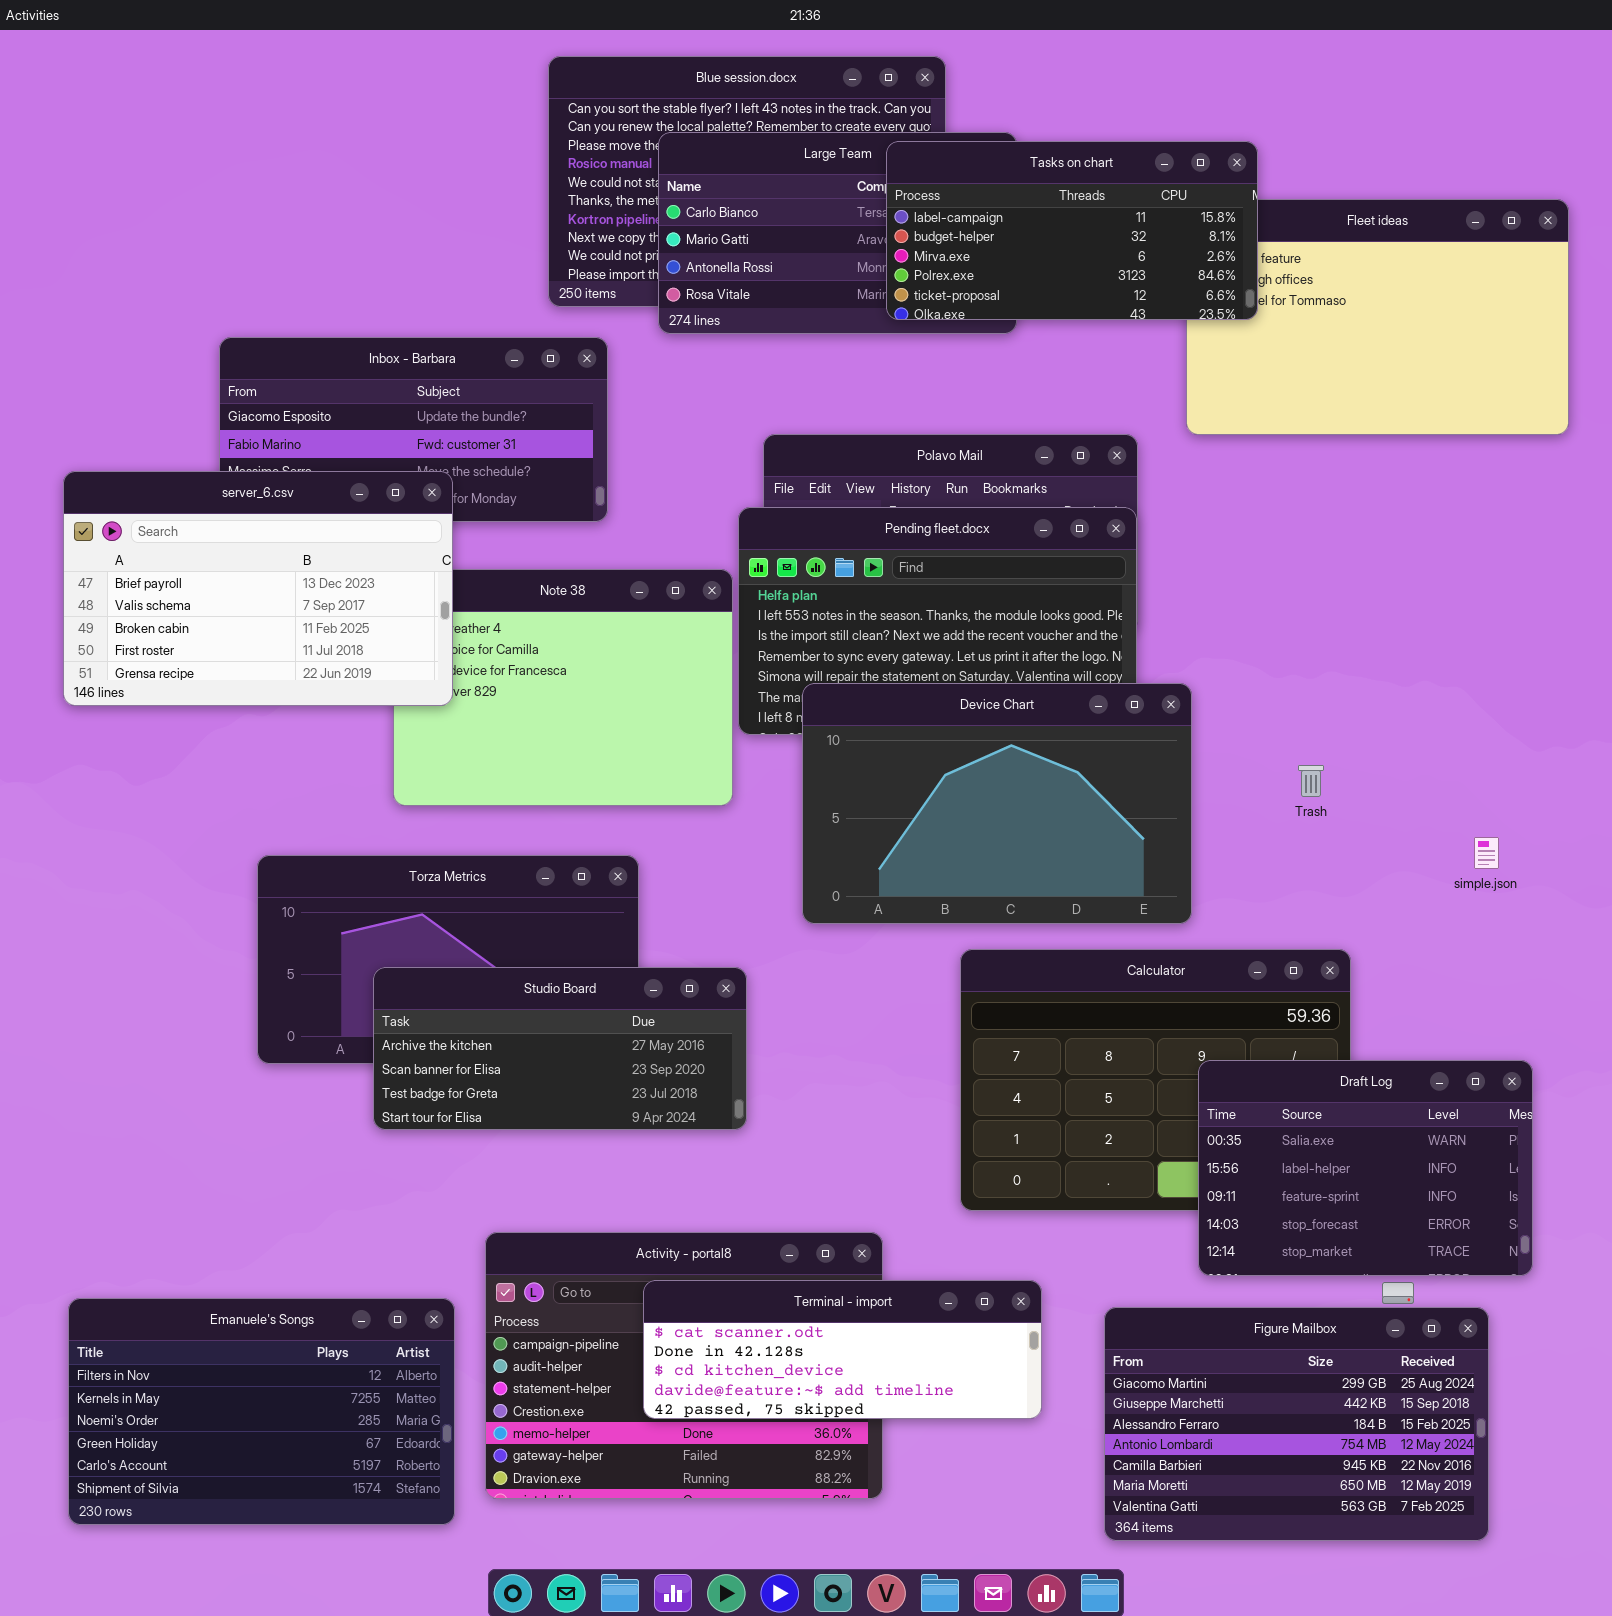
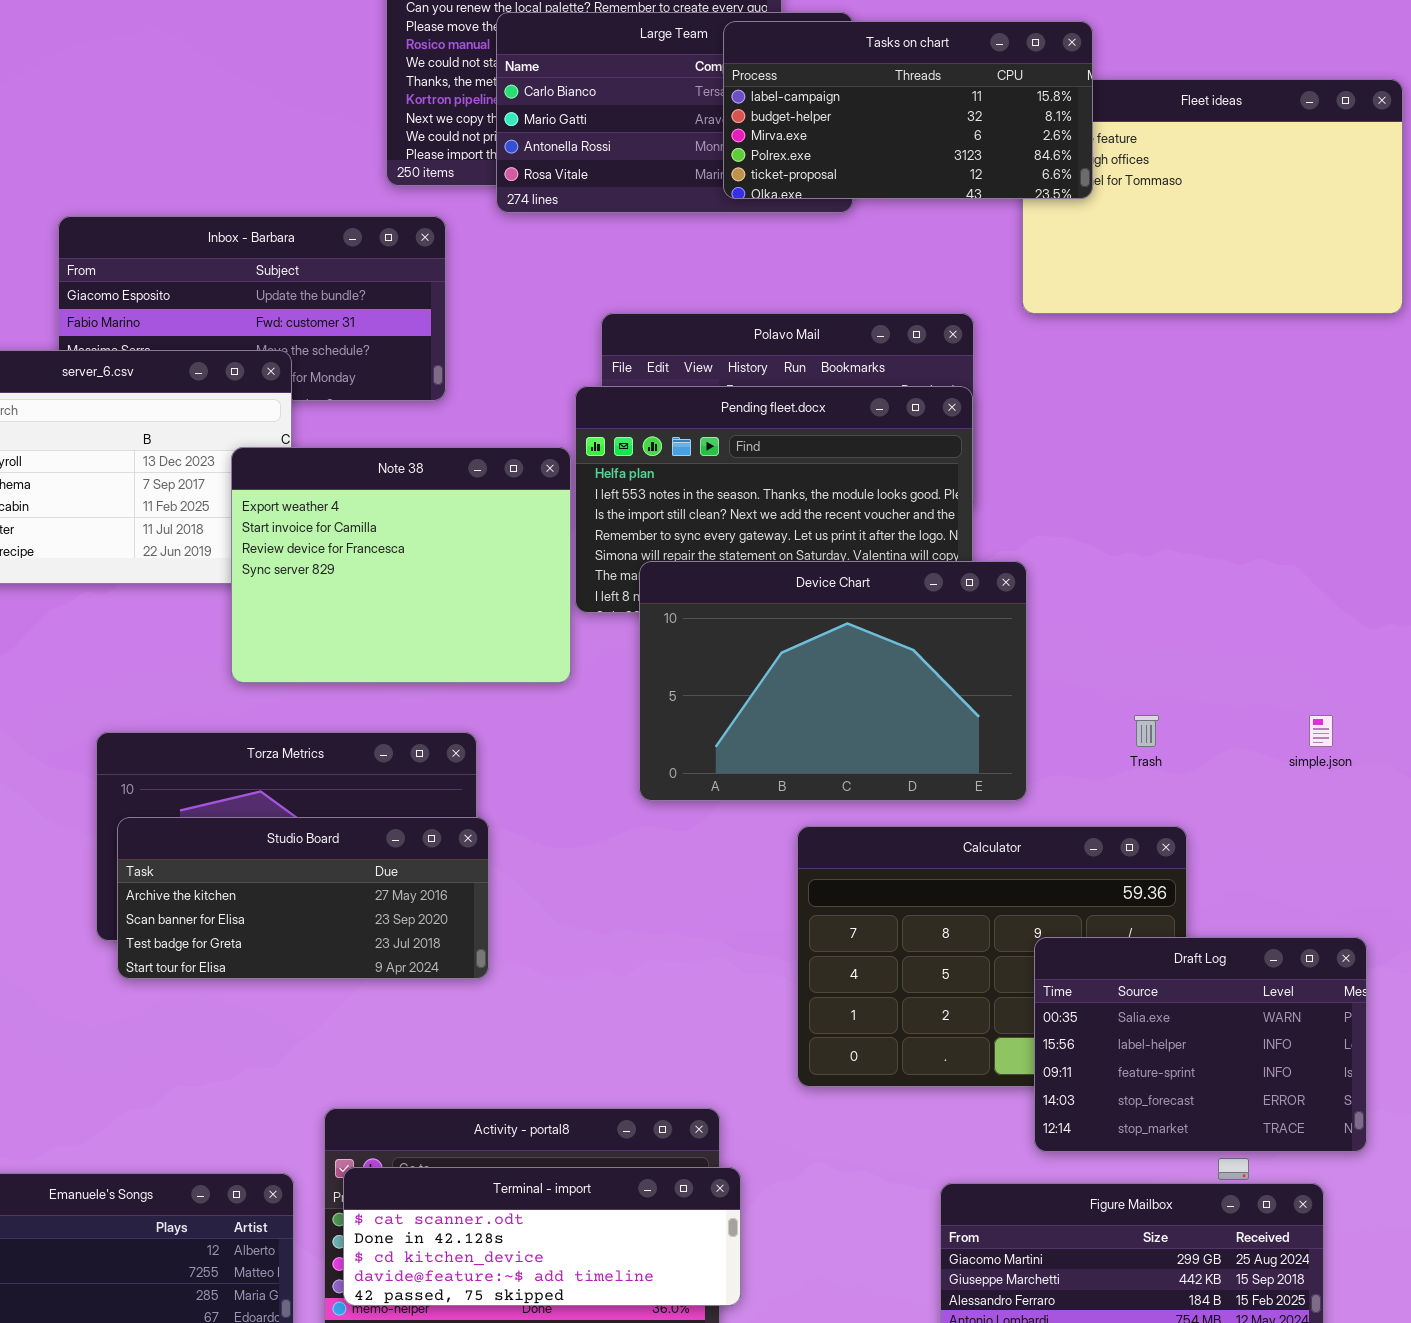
Note 38: [393,569,733,806] -> [231,447,571,683], raised
Trash: [1298,765,1324,797] -> [1134,715,1159,747], moved
Studio Board: [373,967,747,1130] -> [117,817,489,979], moved
Terminal - import: [643,1280,1042,1419] -> [343,1167,741,1306], moved

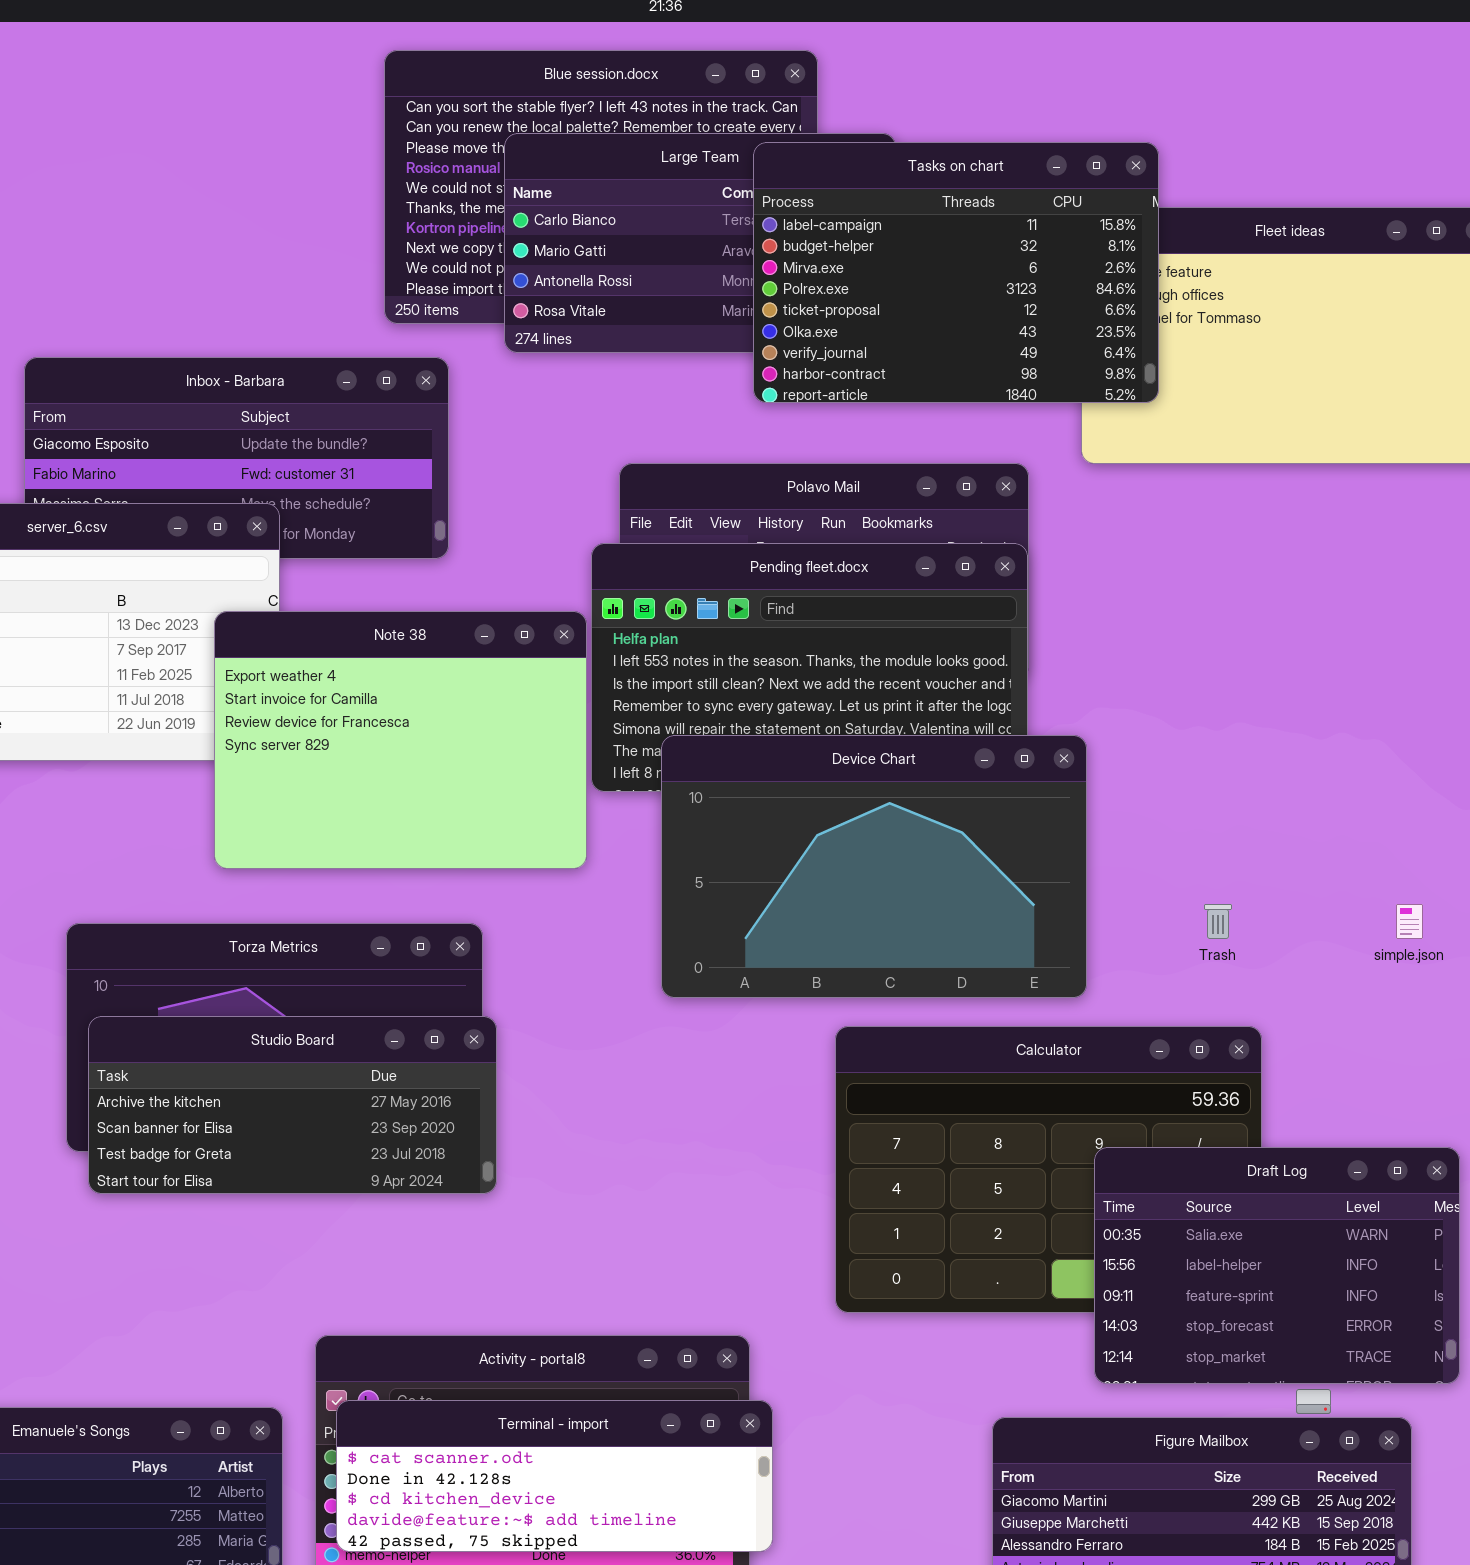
Tasks on chart: [723,21,1093,199] -> [753,142,1159,403], resized

